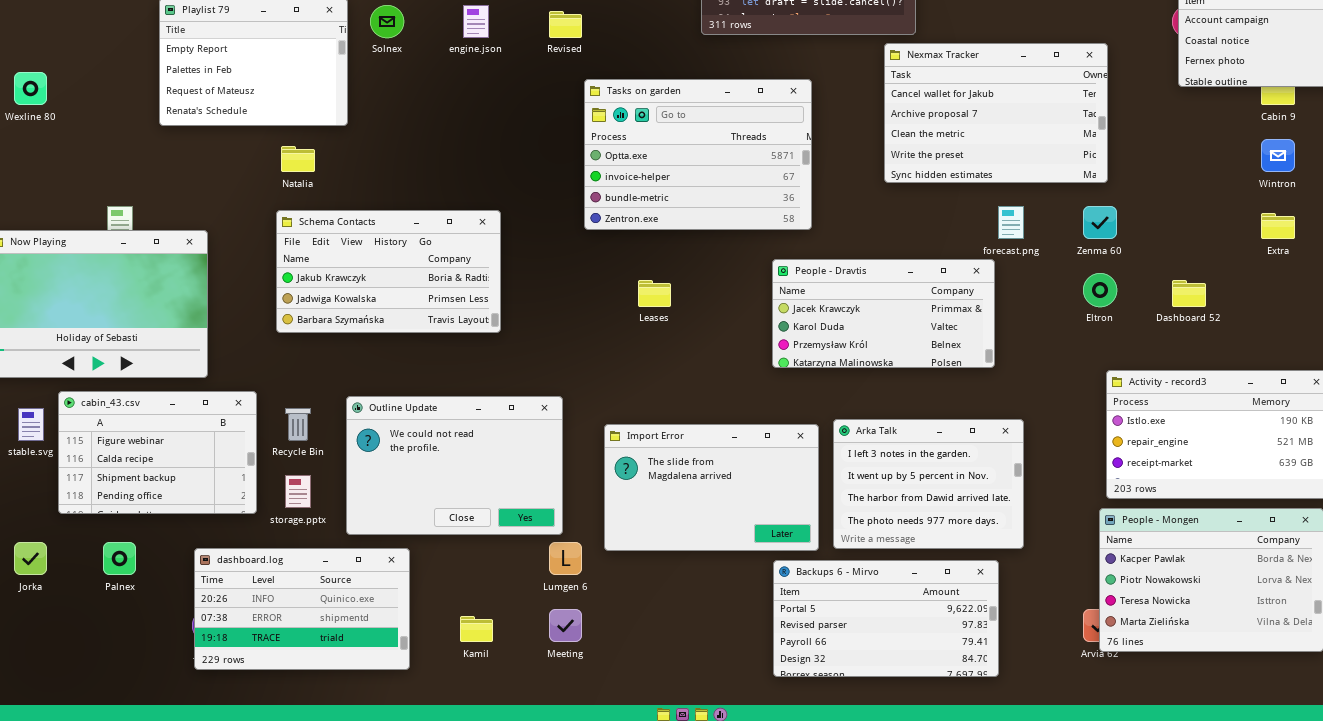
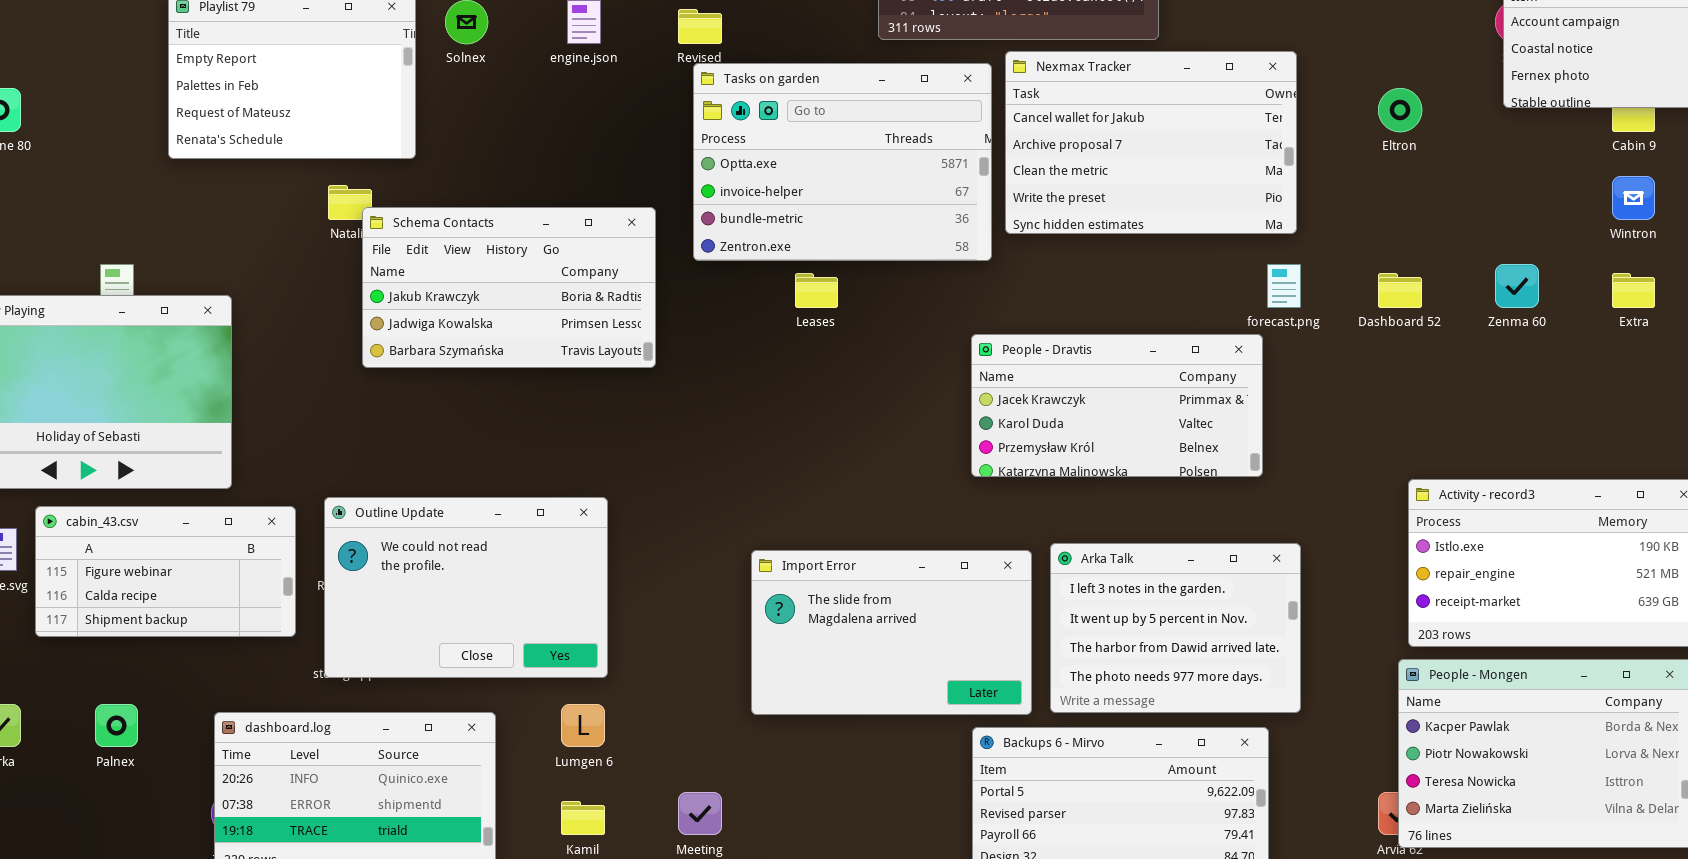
Nexmax Tracker: [884,43,1108,183] -> [1005,51,1297,234], moved
Tasks on garden: [584,79,812,230] -> [693,63,992,261], moved
Zenma 60: [1083,206,1117,239] -> [1495,264,1539,308], moved
Schema Contacts: [276,210,501,333] -> [362,207,656,368], moved
Eltron: [1083,273,1117,307] -> [1378,88,1422,132], moved
Leases: [638,280,671,307] -> [795,273,838,308], moved
Dashboard 52: [1172,280,1206,307] -> [1378,273,1422,308], moved
cabin_43.csv: [58,391,257,514] -> [35,506,296,637], resized
Outline Update: [346,396,563,535] -> [324,497,608,678], moved
Lumgen 6: [549,542,582,575] -> [561,704,605,747], moved

